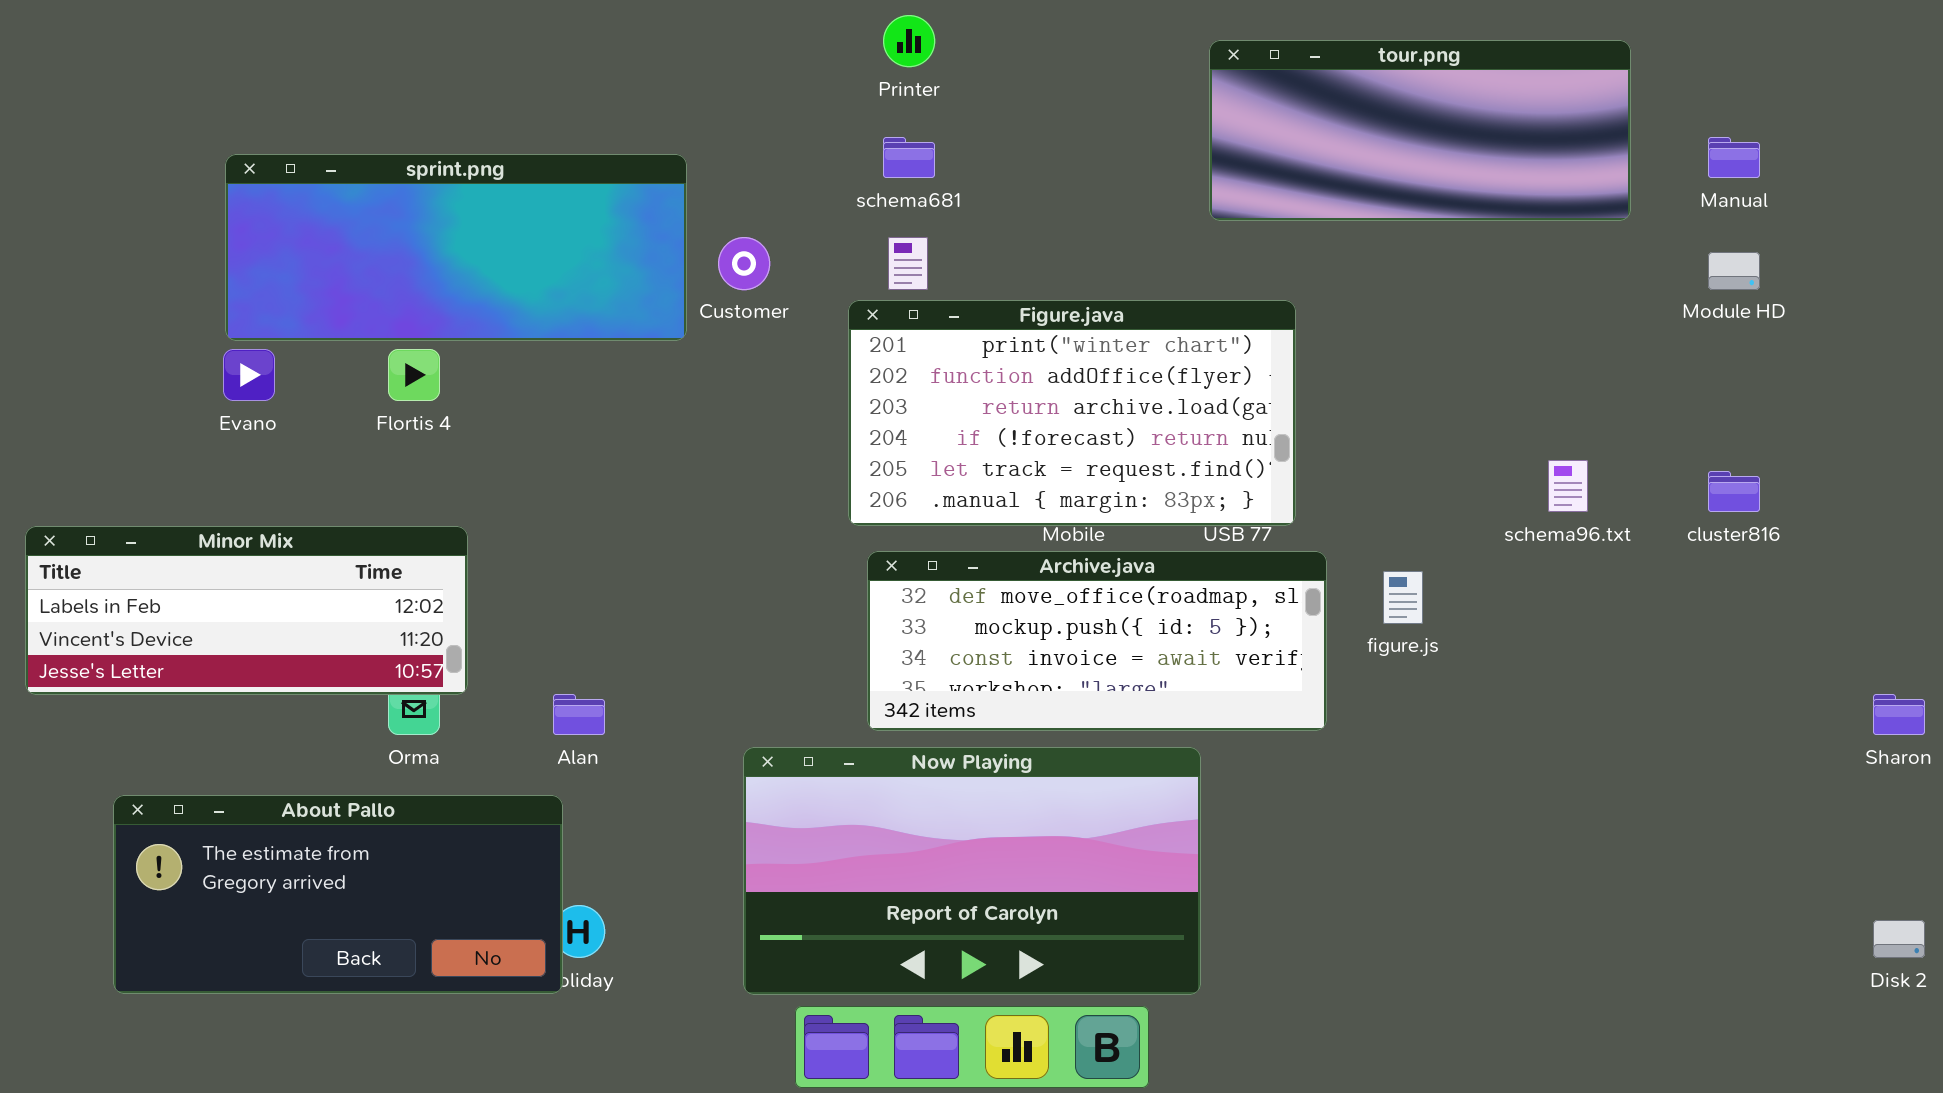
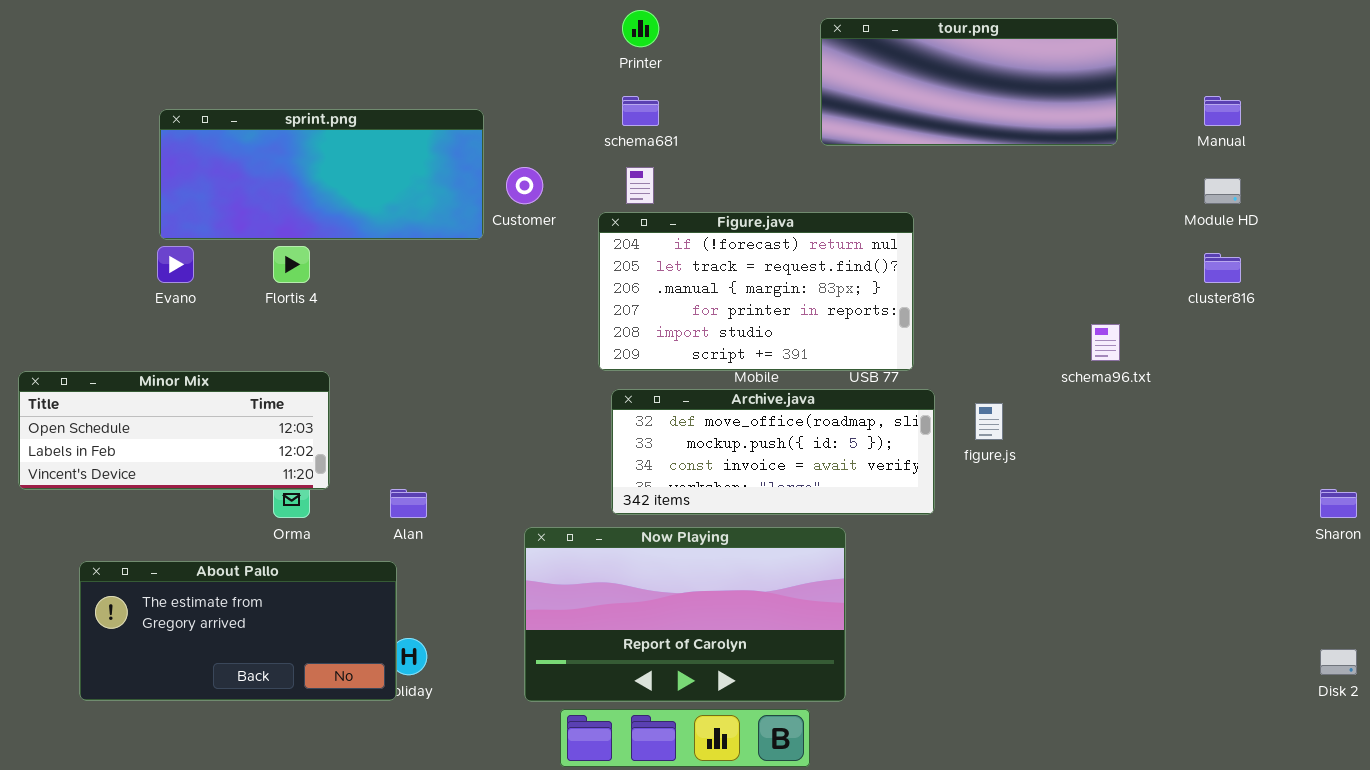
tour.png: [1209,40,1631,221] -> [820,18,1118,146], moved
Figure.java: [848,300,1296,526] -> [598,212,914,371], scrolled down 3 rows
cluster816: [1708,471,1760,512] -> [1204,253,1241,283], moved
Minor Mix: [25,526,468,695] -> [18,371,330,490], scrolled up 1 row

